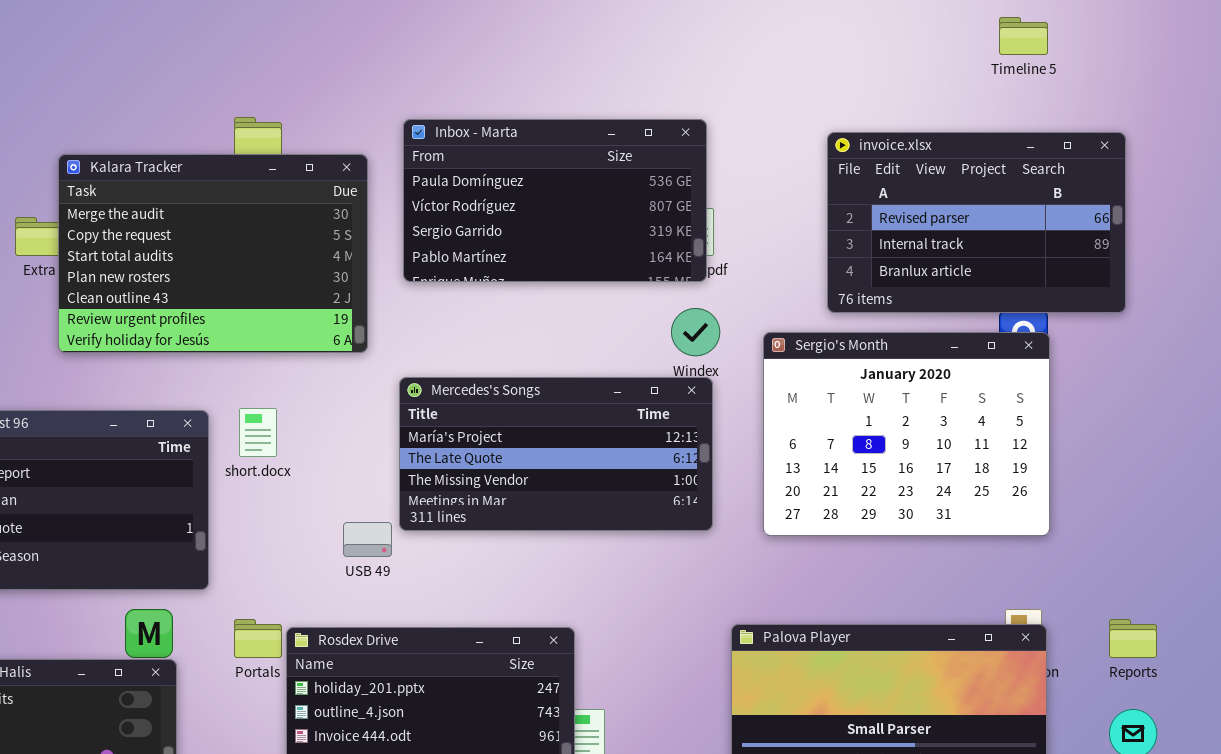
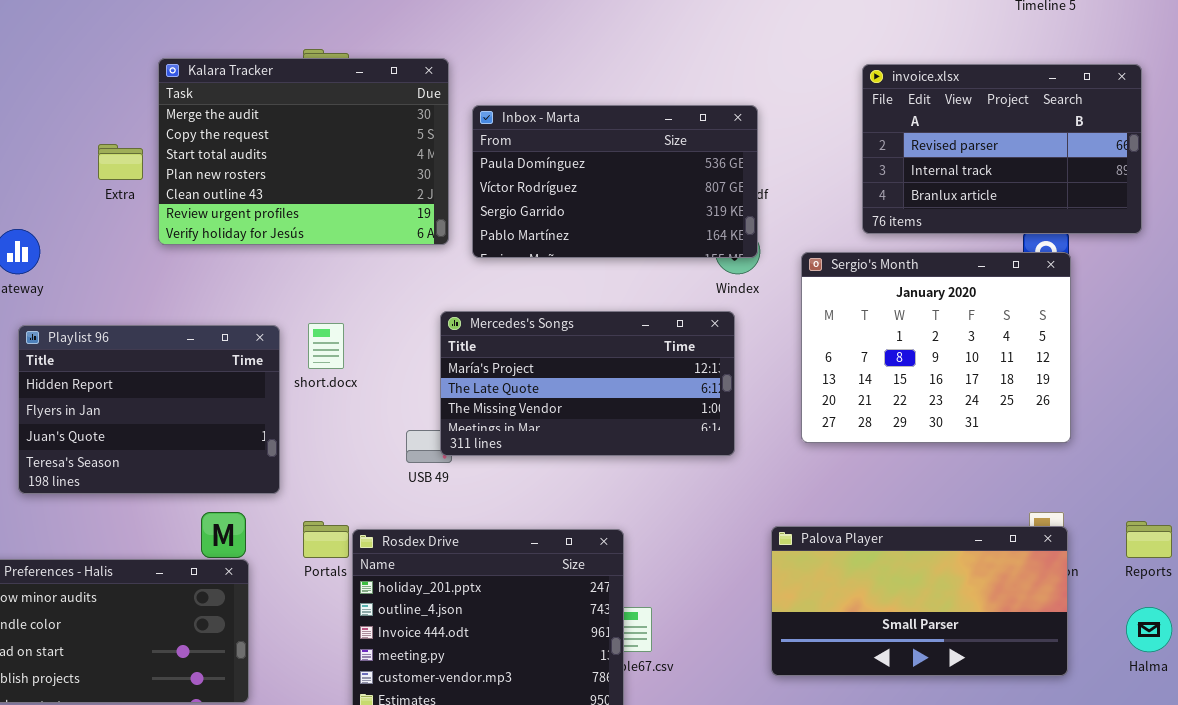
Inbox - Marta: [403,119,707,282] -> [472,105,758,258], moved
Kalara Tracker: [58,154,368,353] -> [158,58,449,245], moved
Mercedes's Songs: [399,377,713,531] -> [440,311,735,456], moved

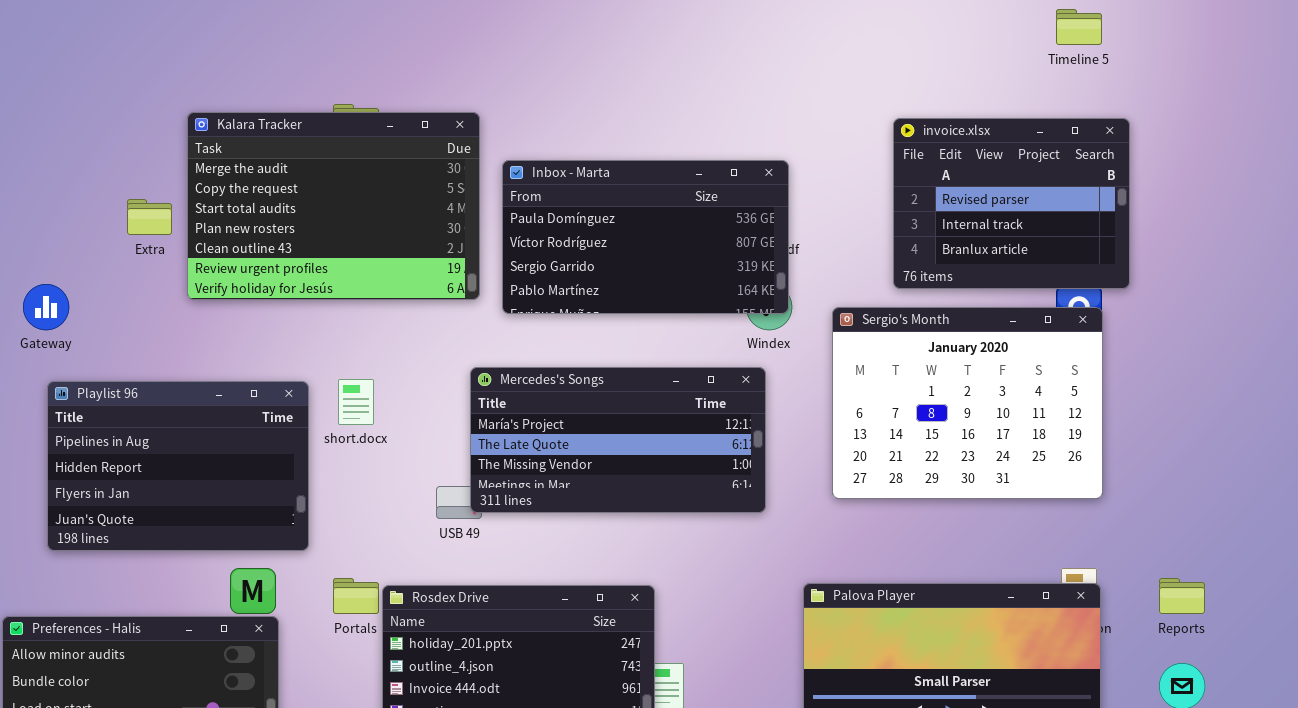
invoice.xlsx: [862,64,1142,234] -> [893,118,1130,289], resized
Playlist 96: [18,325,280,494] -> [47,381,309,551], scrolled up 1 row

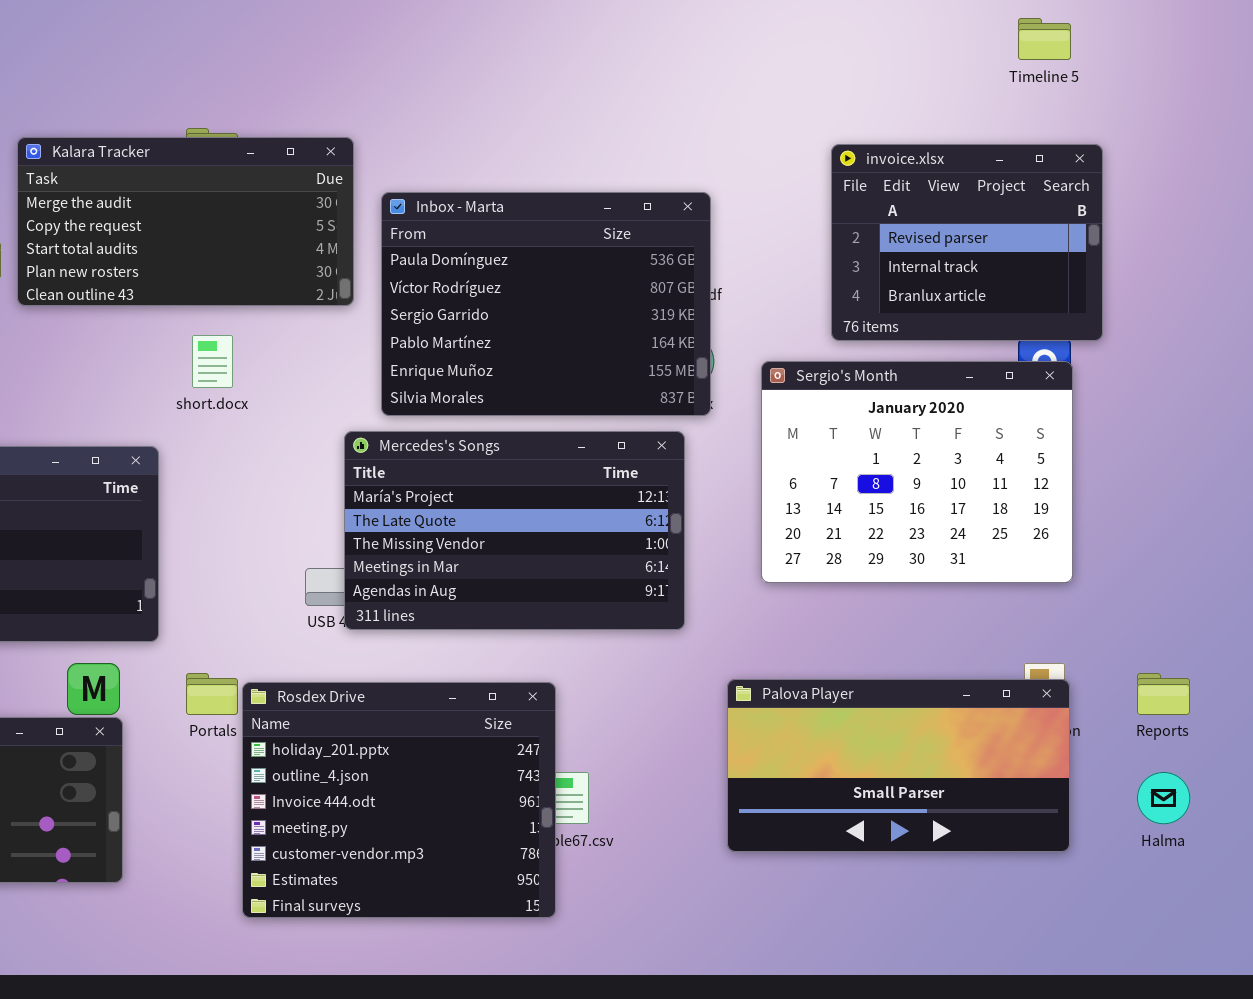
Kalara Tracker: [187,112,480,300] -> [17,137,354,306], resized
Inbox - Marta: [502,160,789,314] -> [381,192,711,416], resized
Mercedes's Songs: [470,367,766,513] -> [344,431,685,630], resized
short.docx: [338,379,374,425] -> [192,335,233,388], moved

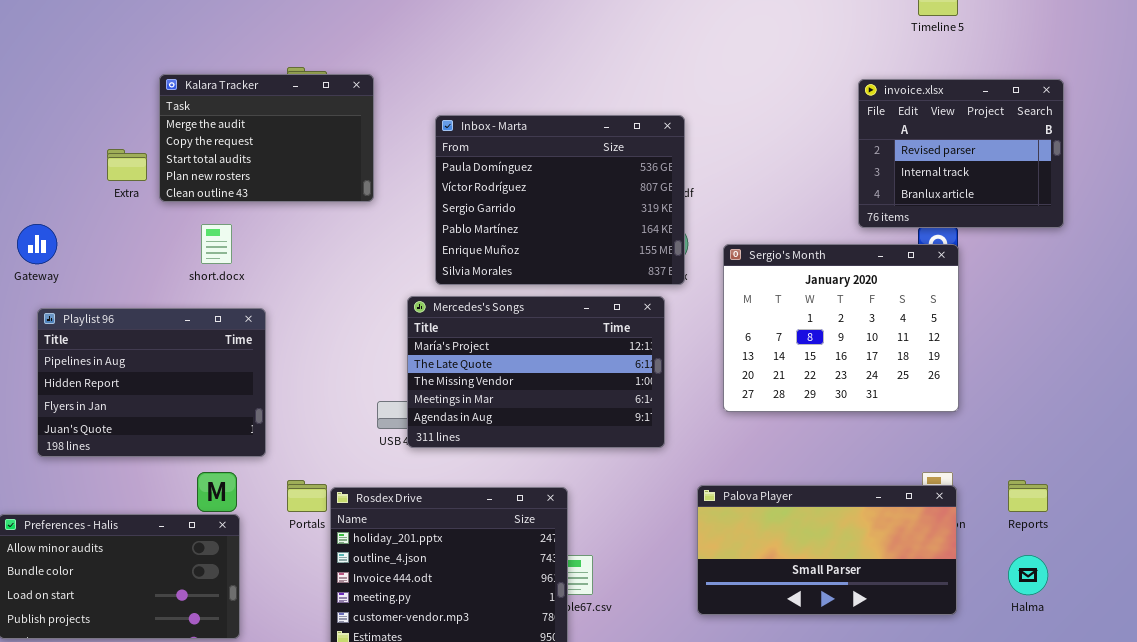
Kalara Tracker: [17,137,354,306] -> [159,74,374,202], resized
invoice.xlsx: [831,144,1103,341] -> [858,79,1064,228], moved
short.docx: [192,335,233,388] -> [201,224,232,264], moved

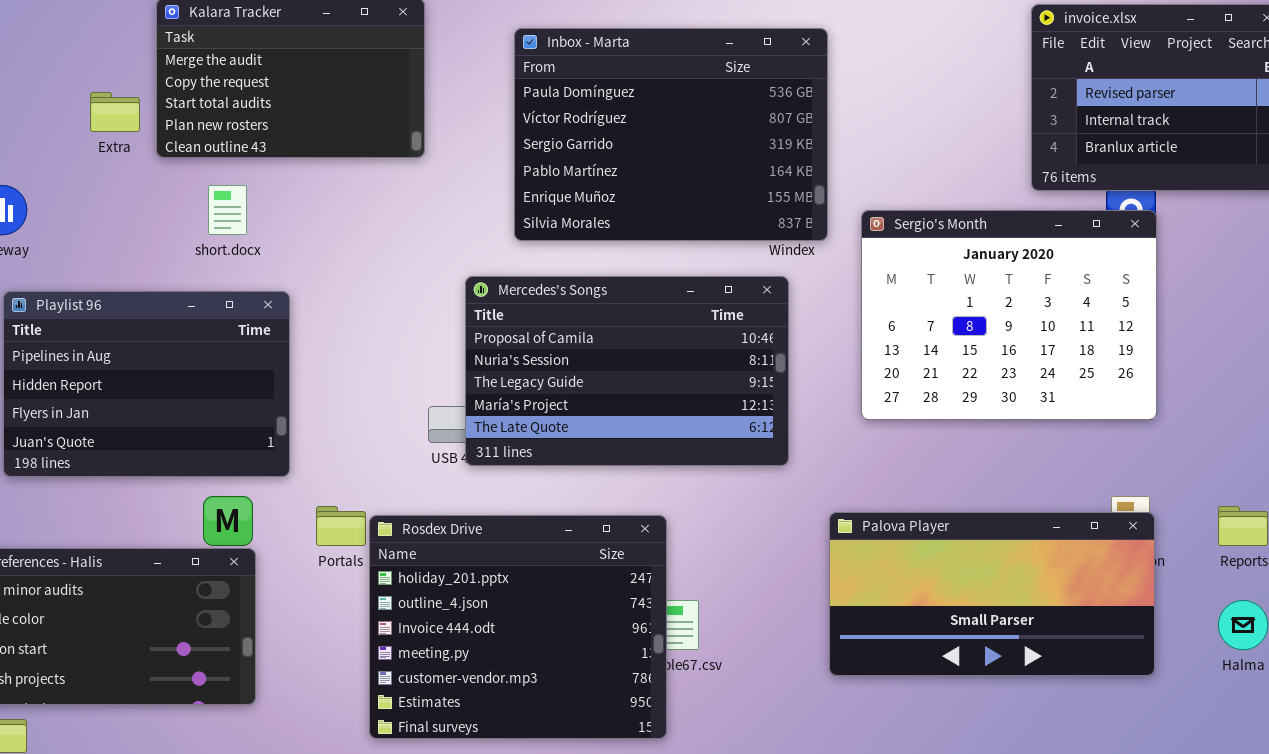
Inbox - Marta: [435,115,685,285] -> [514,28,828,241], moved
Mercedes's Songs: [407,296,665,448] -> [465,276,789,466], scrolled up 3 rows

